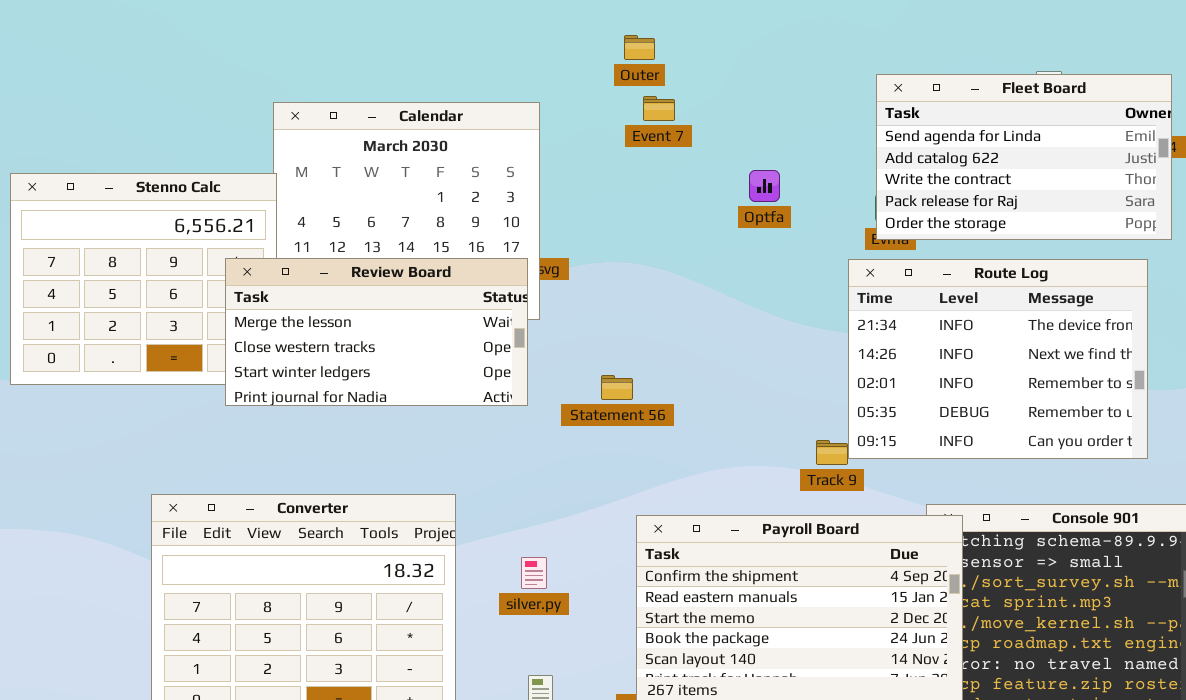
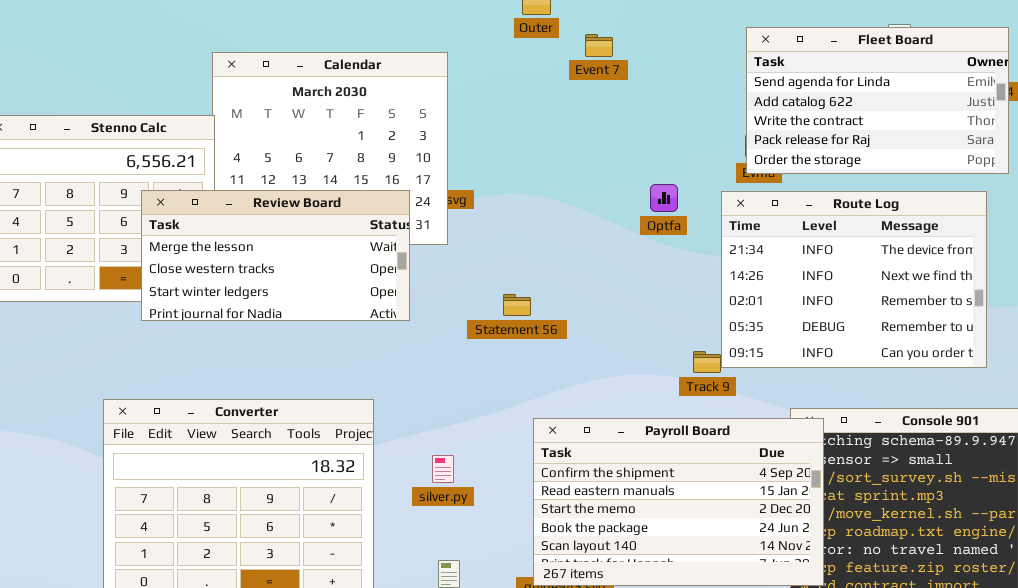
Event 7: [643,96,675,121] -> [585,34,613,57], moved
Optfa: [749,170,780,202] -> [650,184,678,212], moved
Review Board: [225,258,528,406] -> [141,190,410,321], moved

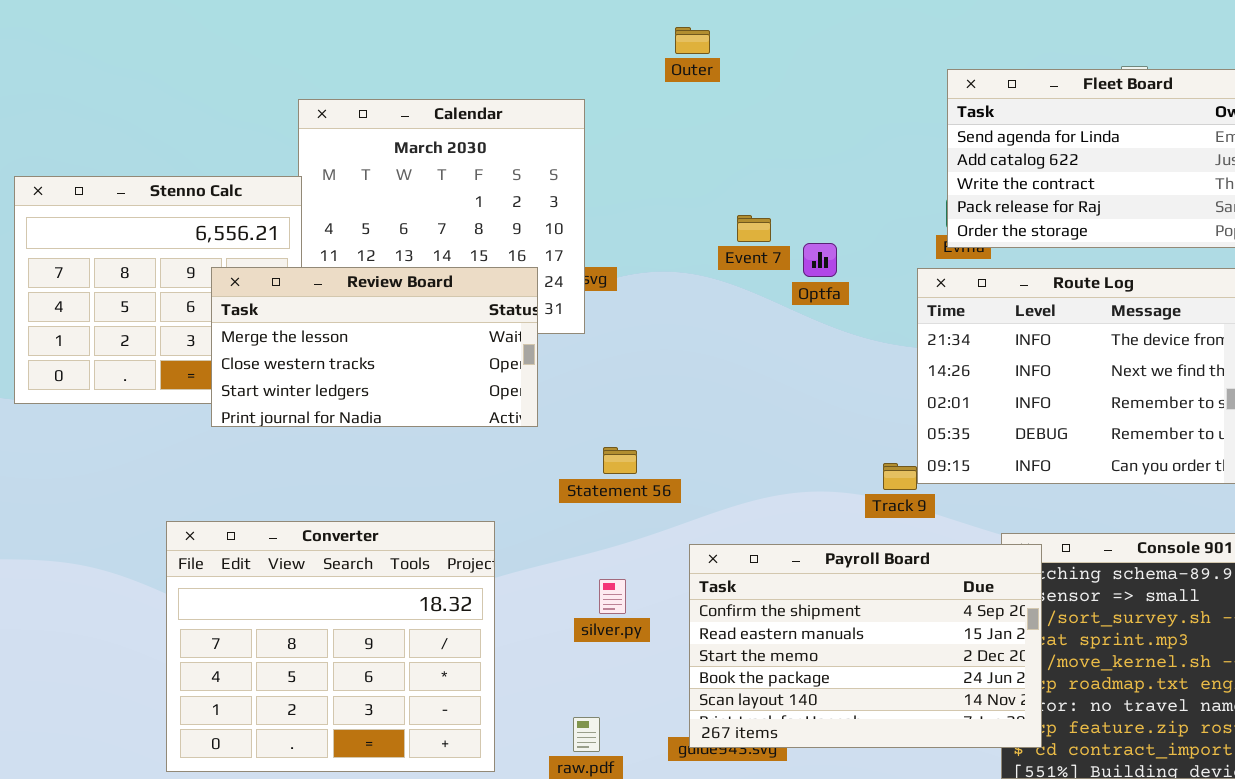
Event 7: [585,34,613,57] -> [737,215,771,242], moved
Optfa: [650,184,678,212] -> [803,243,837,277], moved
Statement 56: [503,294,531,316] -> [603,447,637,474], moved
silver.py: [432,455,454,483] -> [599,579,626,614], moved

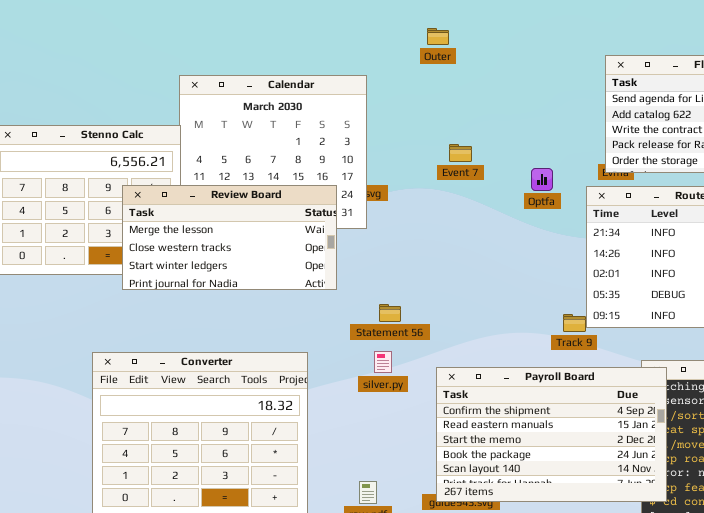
Event 7: [737,215,771,242] -> [449,144,472,162], moved
Optfa: [803,243,837,277] -> [531,168,553,191], moved
silver.py: [599,579,626,614] -> [374,351,392,373], moved

